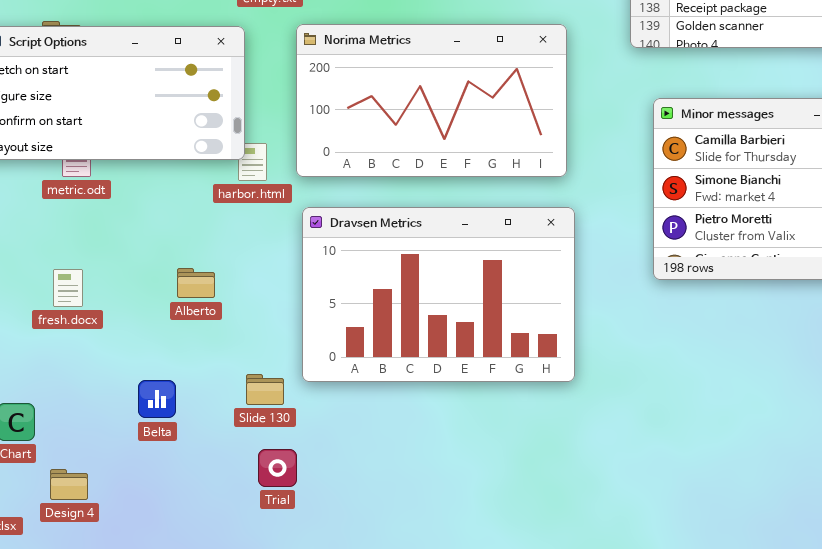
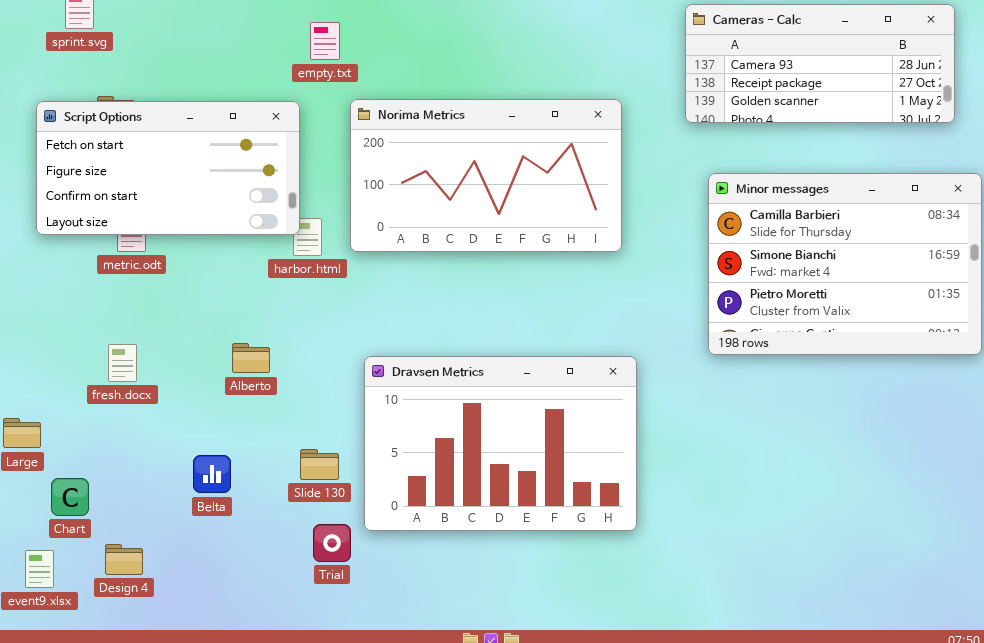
Dravsen Metrics: [302,207,575,382] -> [364,356,637,531], moved

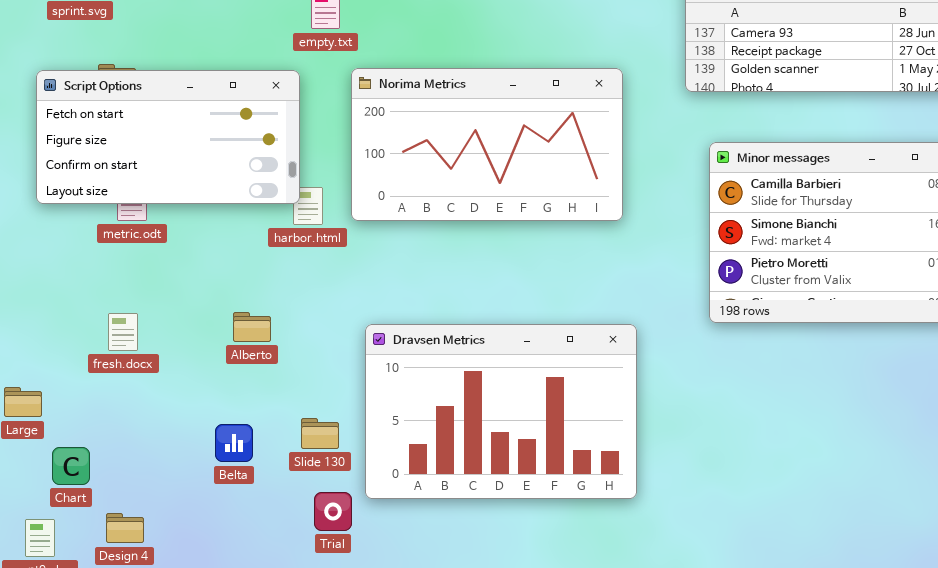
Belta: [193,455,231,493] -> [215,424,253,462], moved

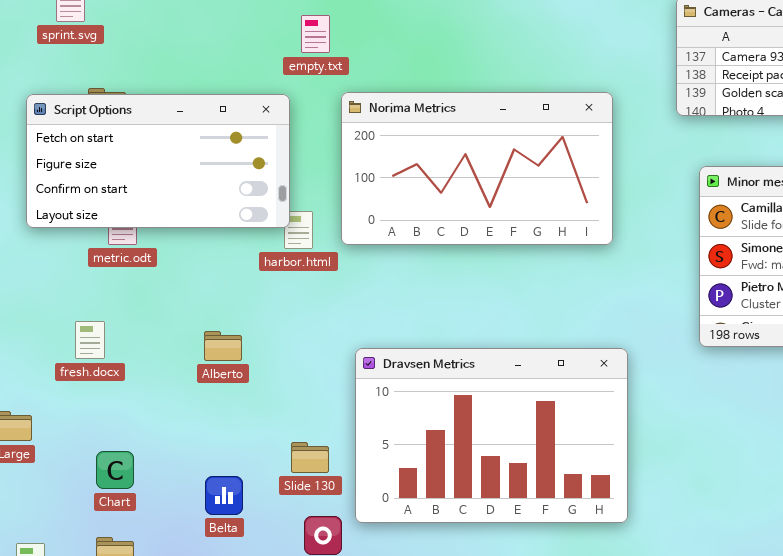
Alberto: [233,312,271,342] -> [204,331,242,361], moved
fresh.docx: [108,313,138,351] -> [75,321,105,359], moved
Belta: [215,424,253,462] -> [205,476,243,515], moved
Chart: [52,447,90,485] -> [96,451,134,489], moved

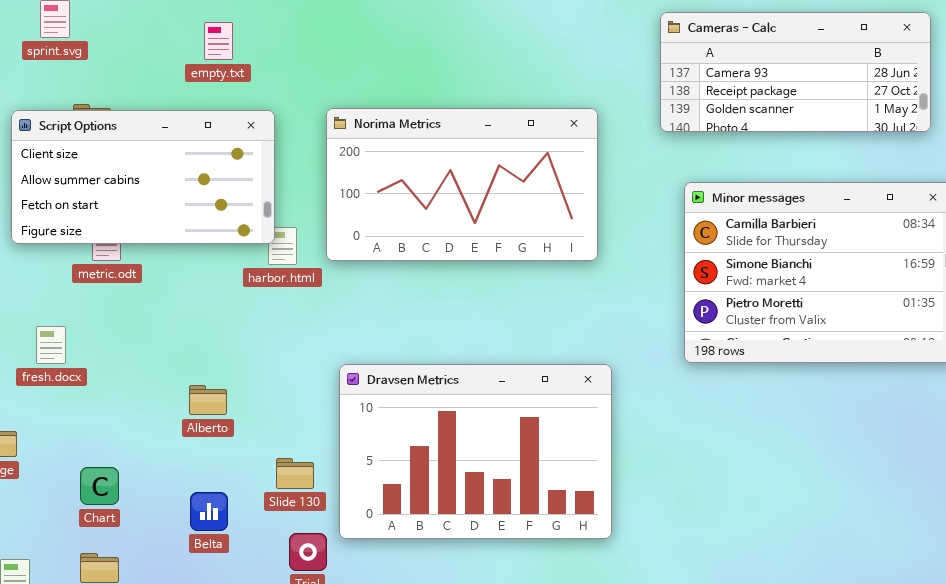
empty.txt: [301,15,330,53] -> [204,22,233,60], moved
Script Options: [26,94,290,228] -> [11,110,275,244], scrolled up 2 rows
fresh.docx: [75,321,105,359] -> [36,326,66,364], moved
Alberto: [204,331,242,361] -> [189,385,227,415], moved

